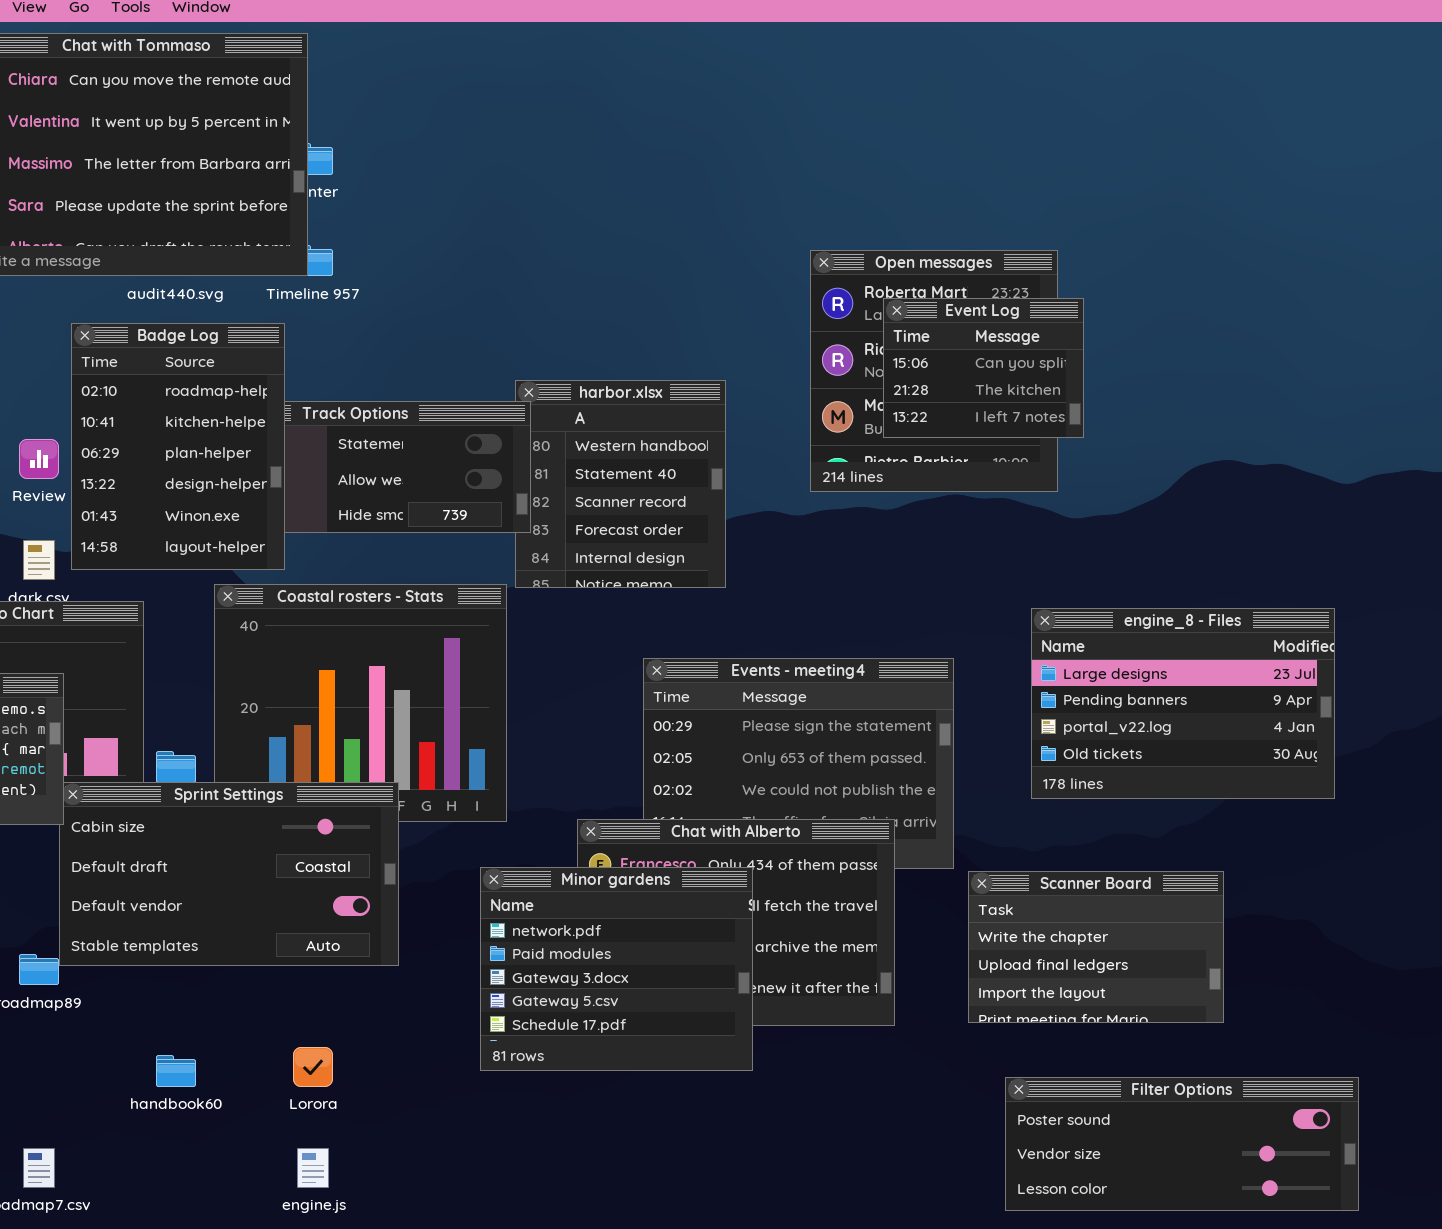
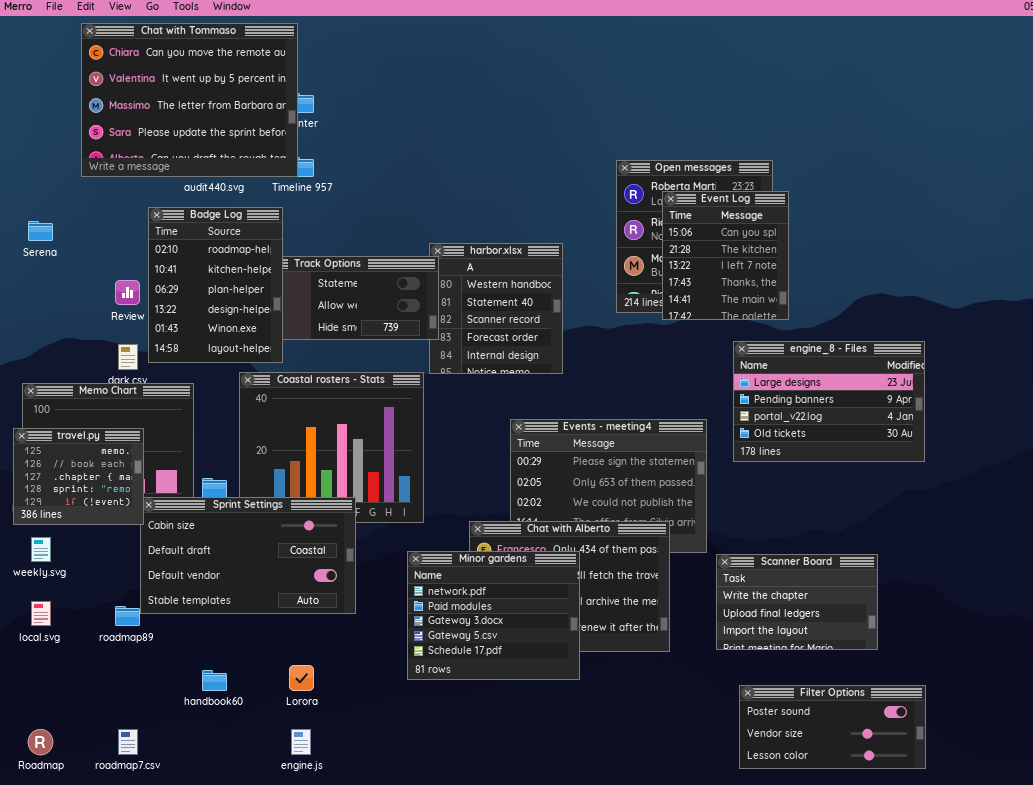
Event Log: [883,298,1084,438] -> [662,191,789,320], resized
engine_8 - Files: [1031,608,1335,799] -> [733,341,925,462], moved
Filter Options: [1005,1077,1359,1211] -> [739,685,926,769], resized

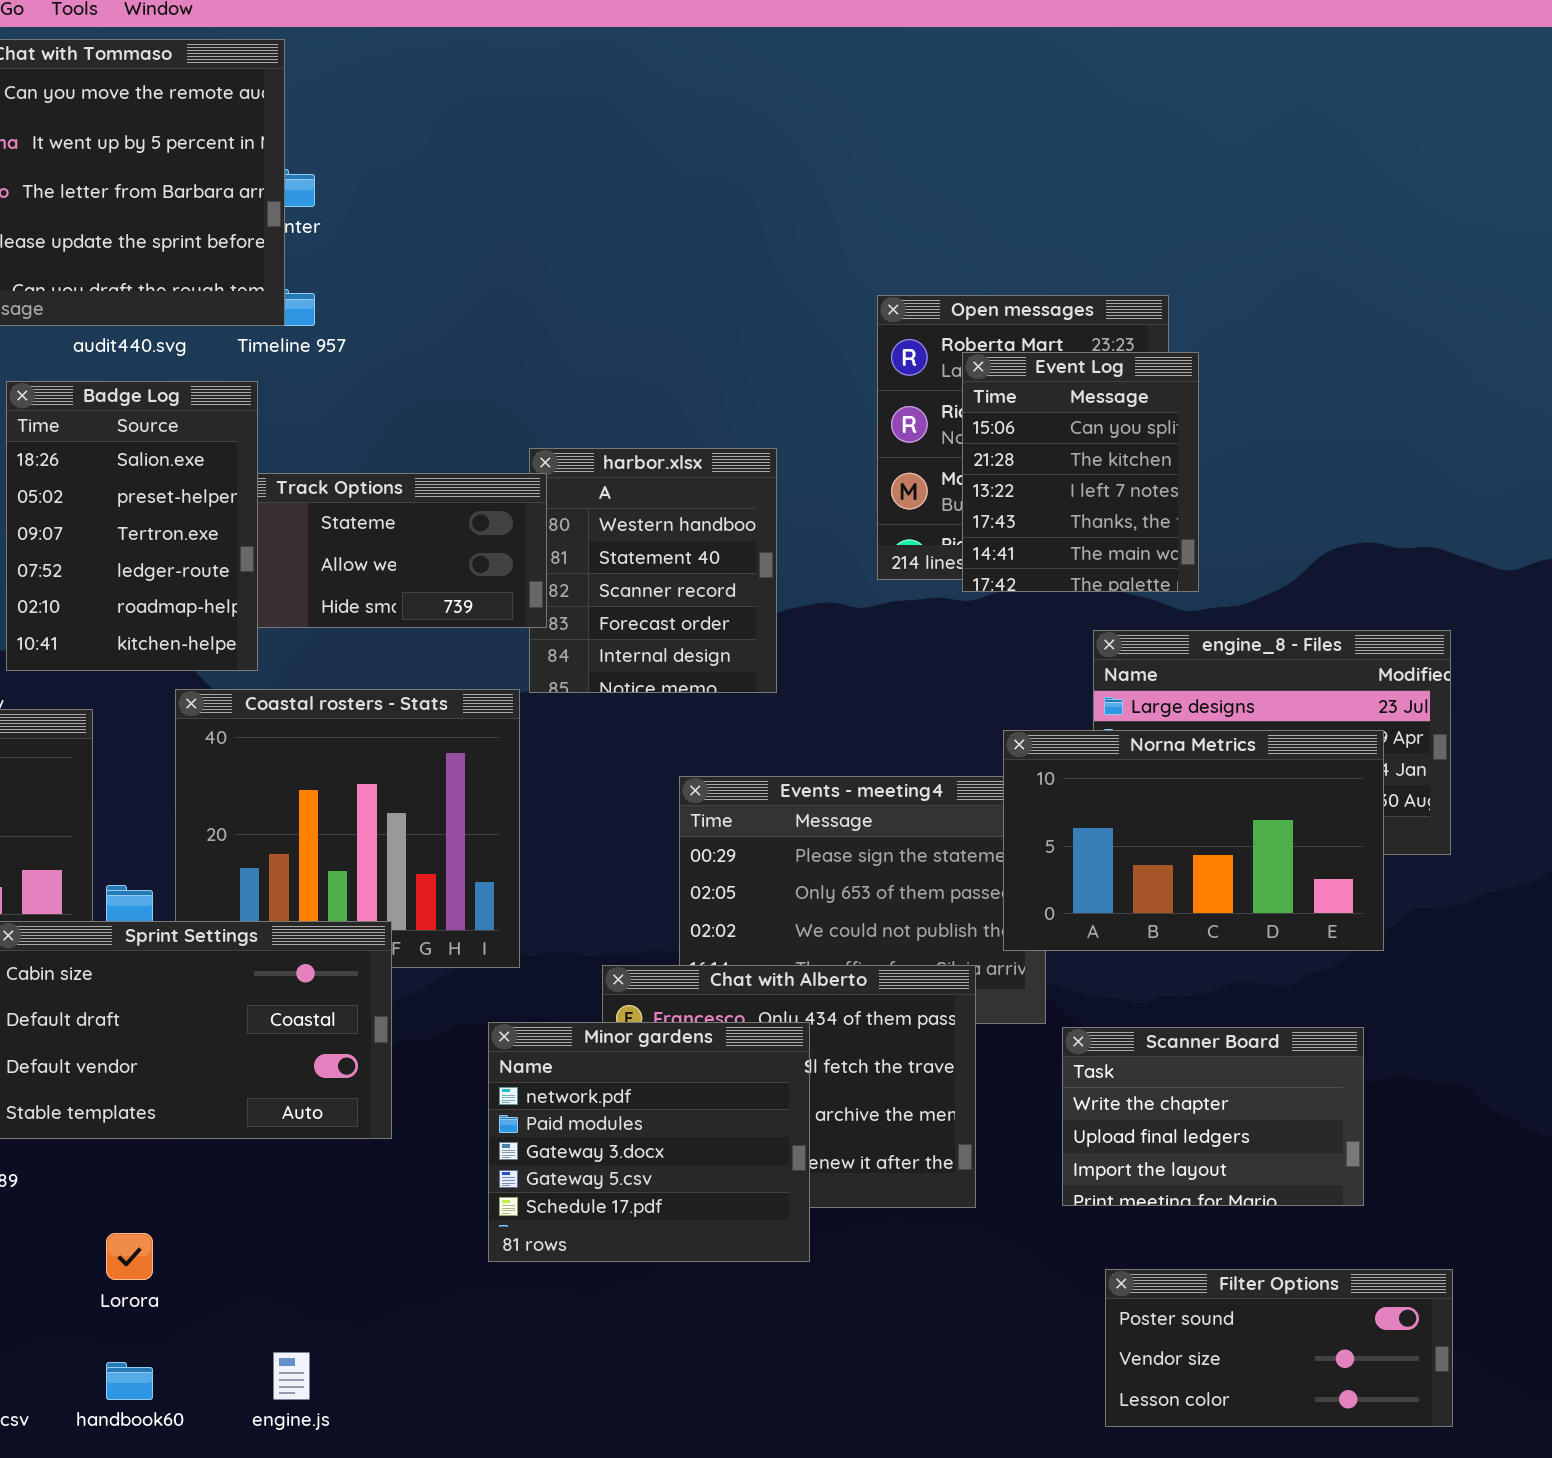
Badge Log: [148,207,283,363] -> [6,381,258,671], scrolled up 4 rows
Norna Metrics: none -> [1003,730,1384,951], opened
Lorora: [289,665,314,691] -> [106,1233,153,1280], moved
handbook60: [202,670,227,691] -> [106,1362,153,1400], moved

